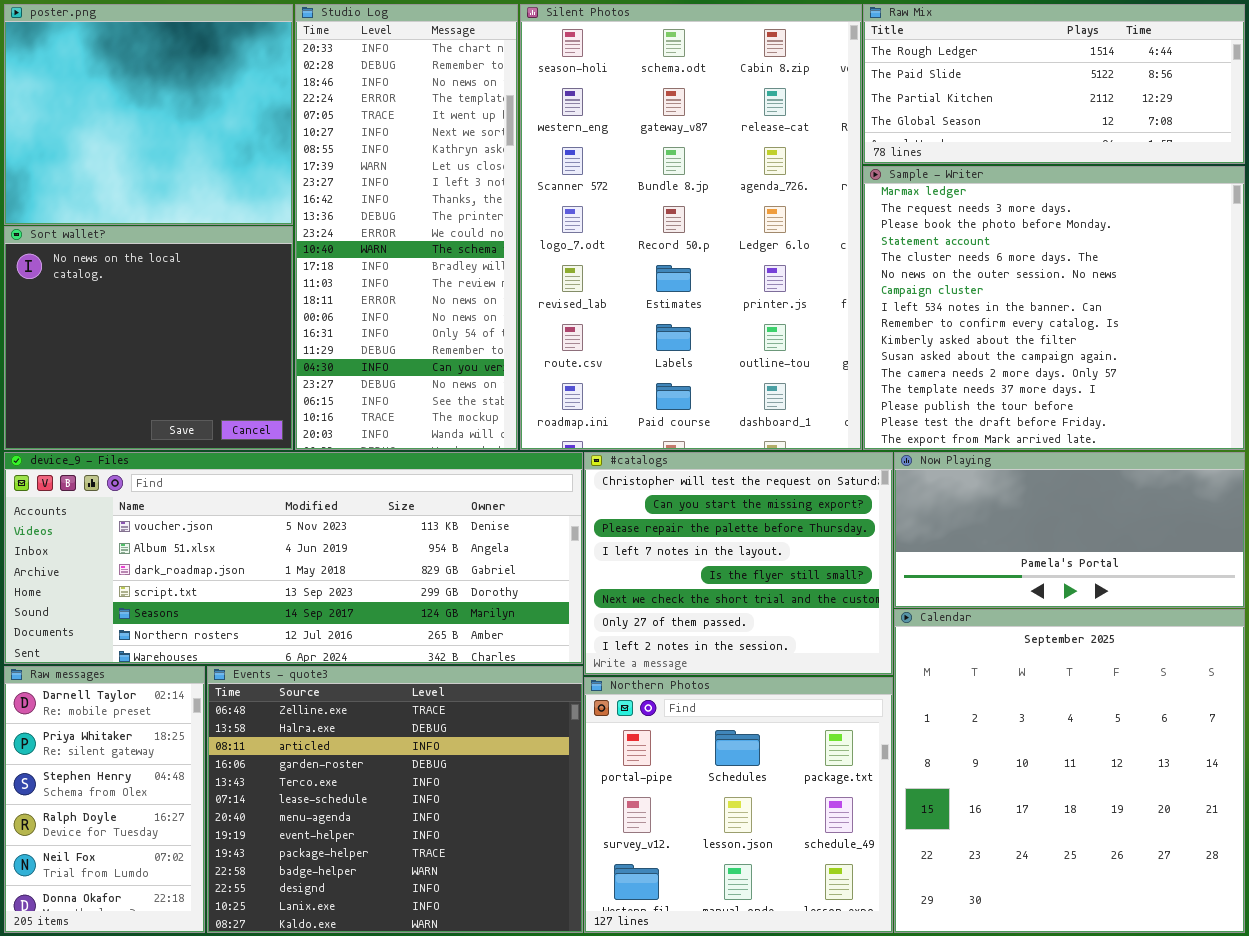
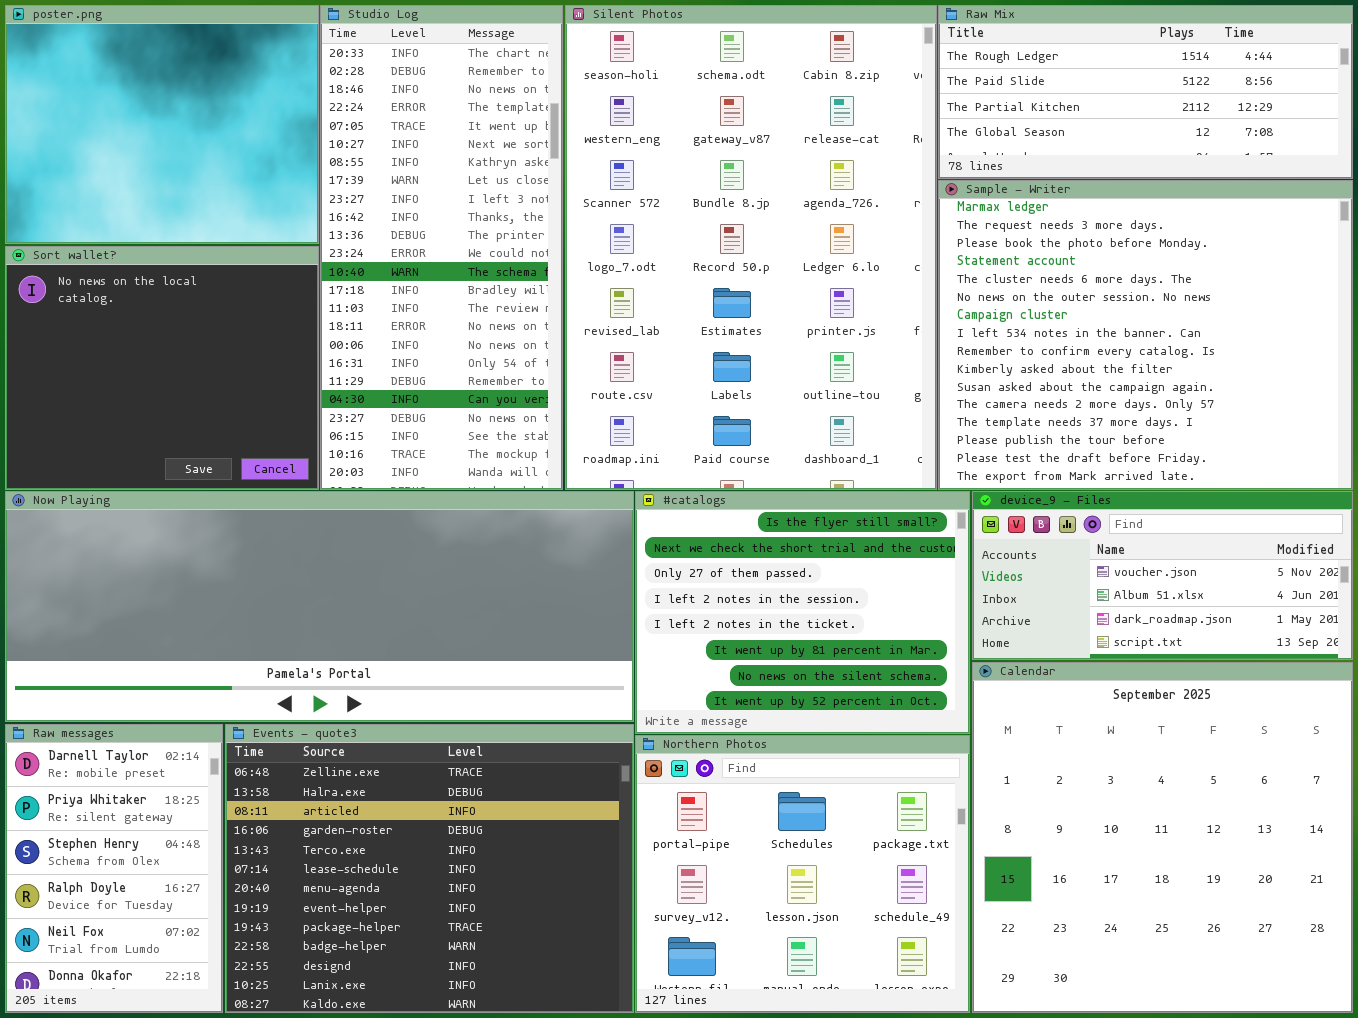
device_9 - Files: [4,452,583,664] -> [972,491,1353,660], moved, resized
#catalogs: [584,452,893,675] -> [635,491,970,734], scrolled down 4 rows
Now Playing: [894,452,1245,608] -> [5,491,634,722], moved, resized

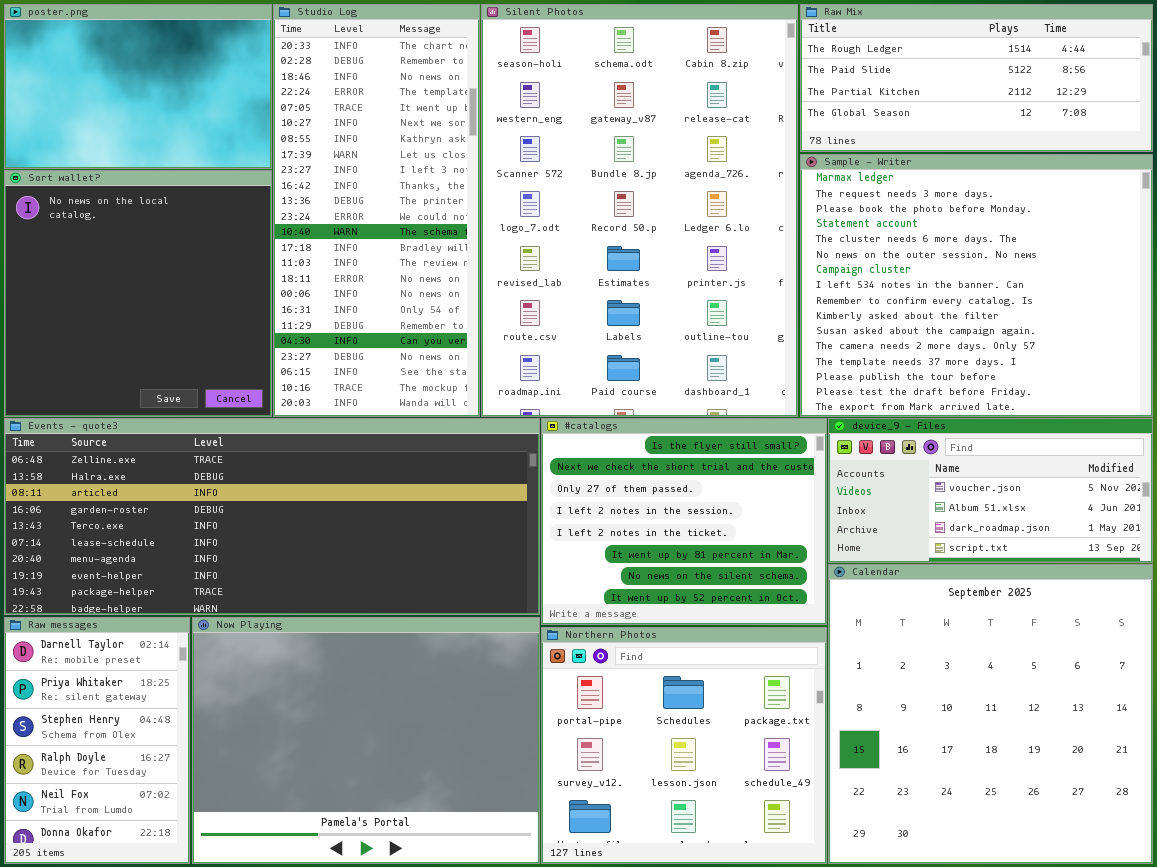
poster.png: [5,5,319,244] -> [4,4,272,169], resized
Sort wallet?: [5,246,319,490] -> [4,170,272,417], resized
Now Playing: [5,491,634,722] -> [192,617,540,864], moved, resized
Events - quote3: [225,724,634,1013] -> [4,418,540,615], moved, resized

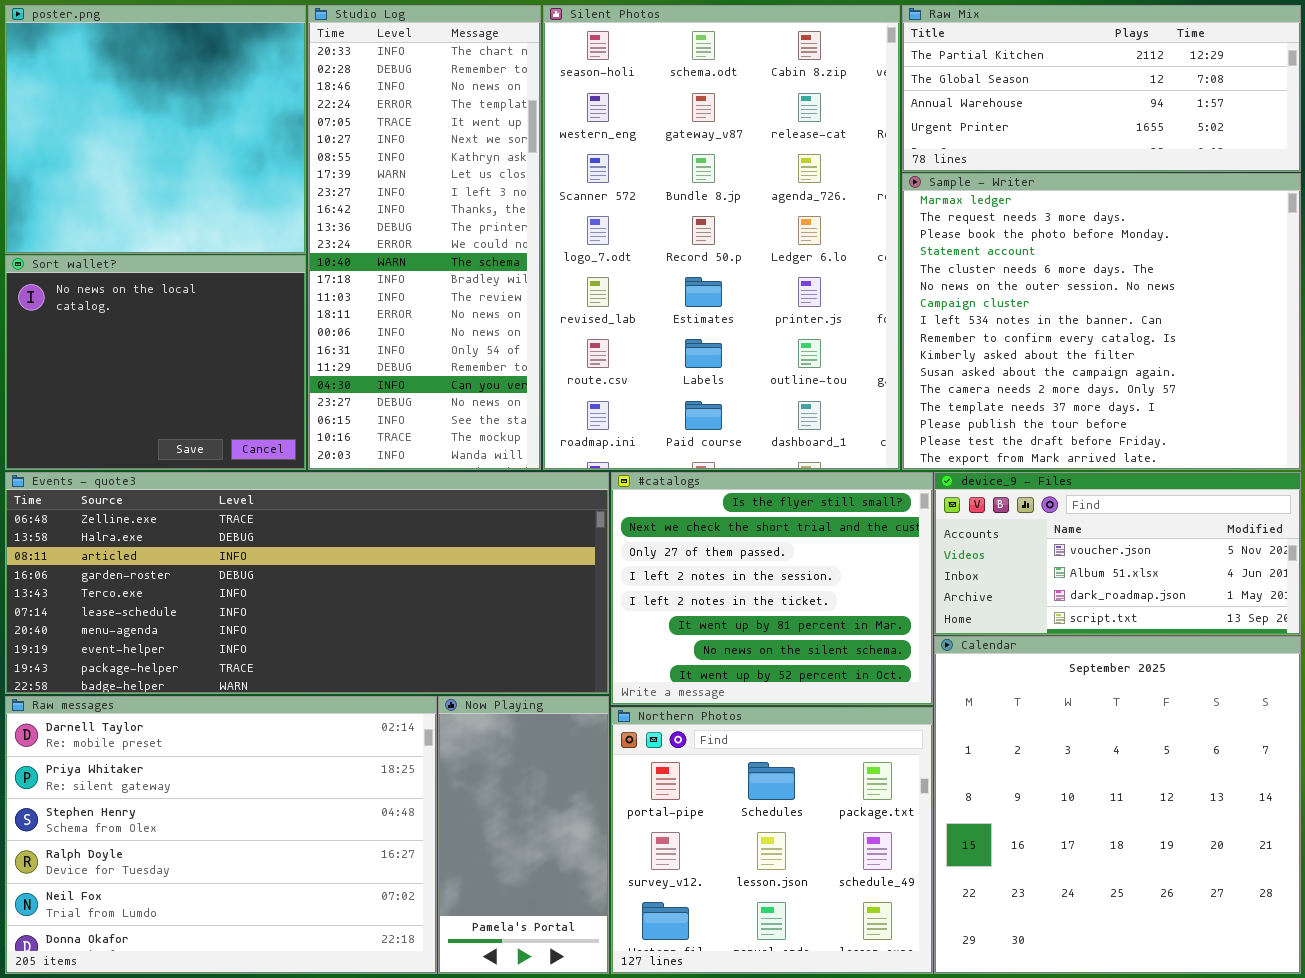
poster.png: [4,4,272,169] -> [5,5,306,254], resized
Raw Mix: [800,4,1153,152] -> [902,5,1301,172], scrolled down 2 rows
Sort wallet?: [4,170,272,417] -> [5,255,306,470], resized
Raw messages: [4,617,190,864] -> [5,696,437,974], resized
Now Playing: [192,617,540,864] -> [438,696,609,974], resized

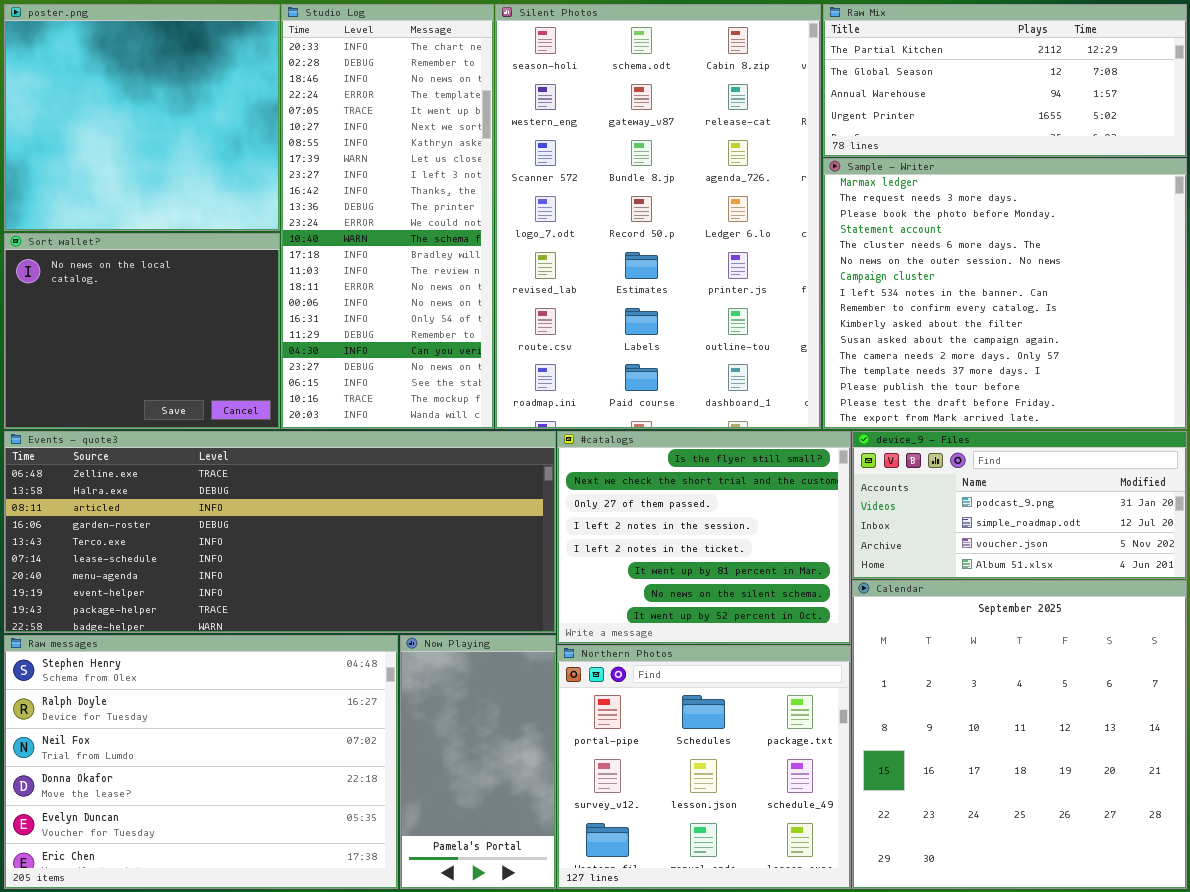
device_9 - Files: [934,472,1301,635] -> [852,431,1187,579], scrolled up 2 rows
Raw messages: [5,696,437,974] -> [4,635,398,889], scrolled down 2 rows

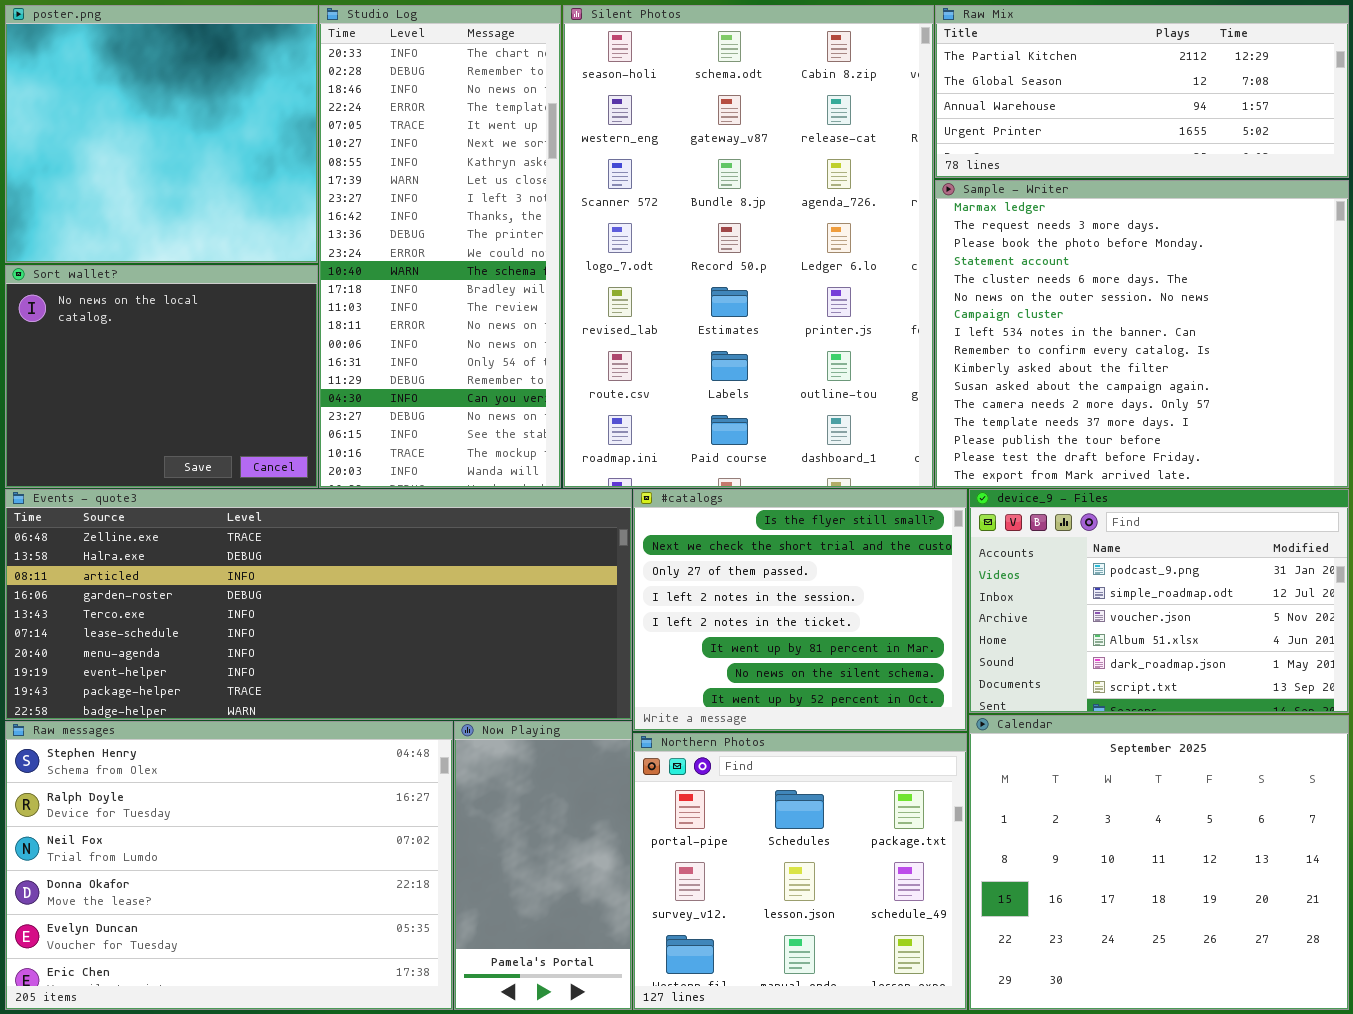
device_9 - Files: [852,431,1187,579] -> [969,489,1349,713], resized
Calendar: [852,580,1187,889] -> [969,715,1349,1010], resized

